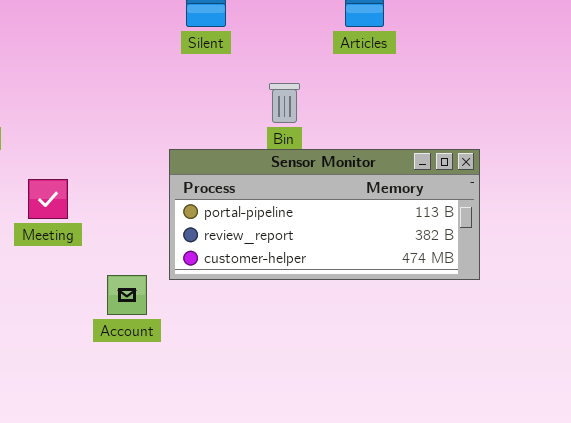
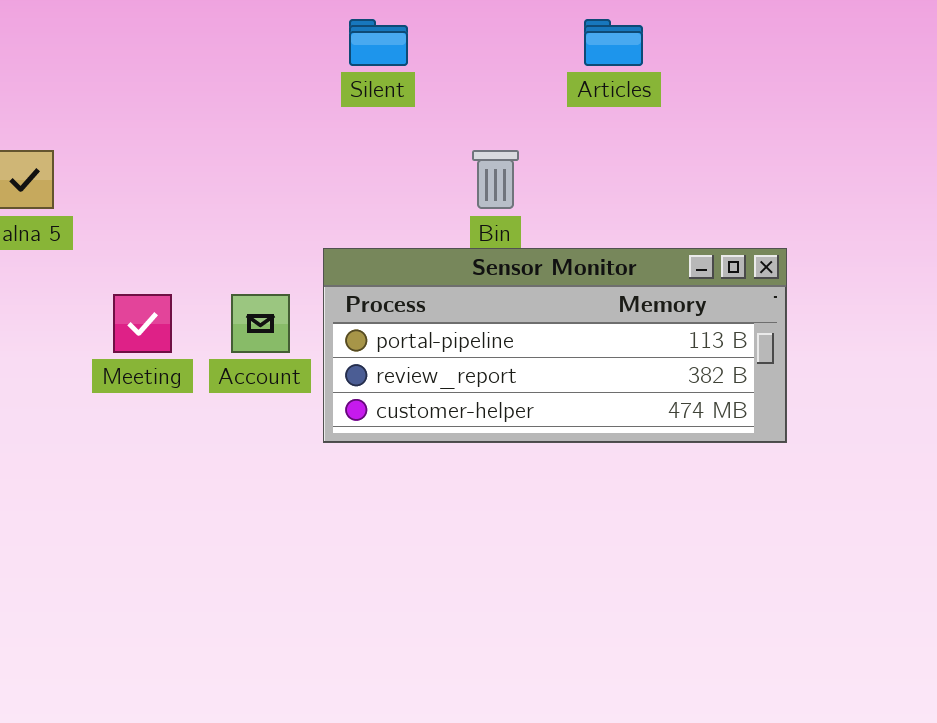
Account: [107,275,147,315] -> [231,294,290,353], moved

